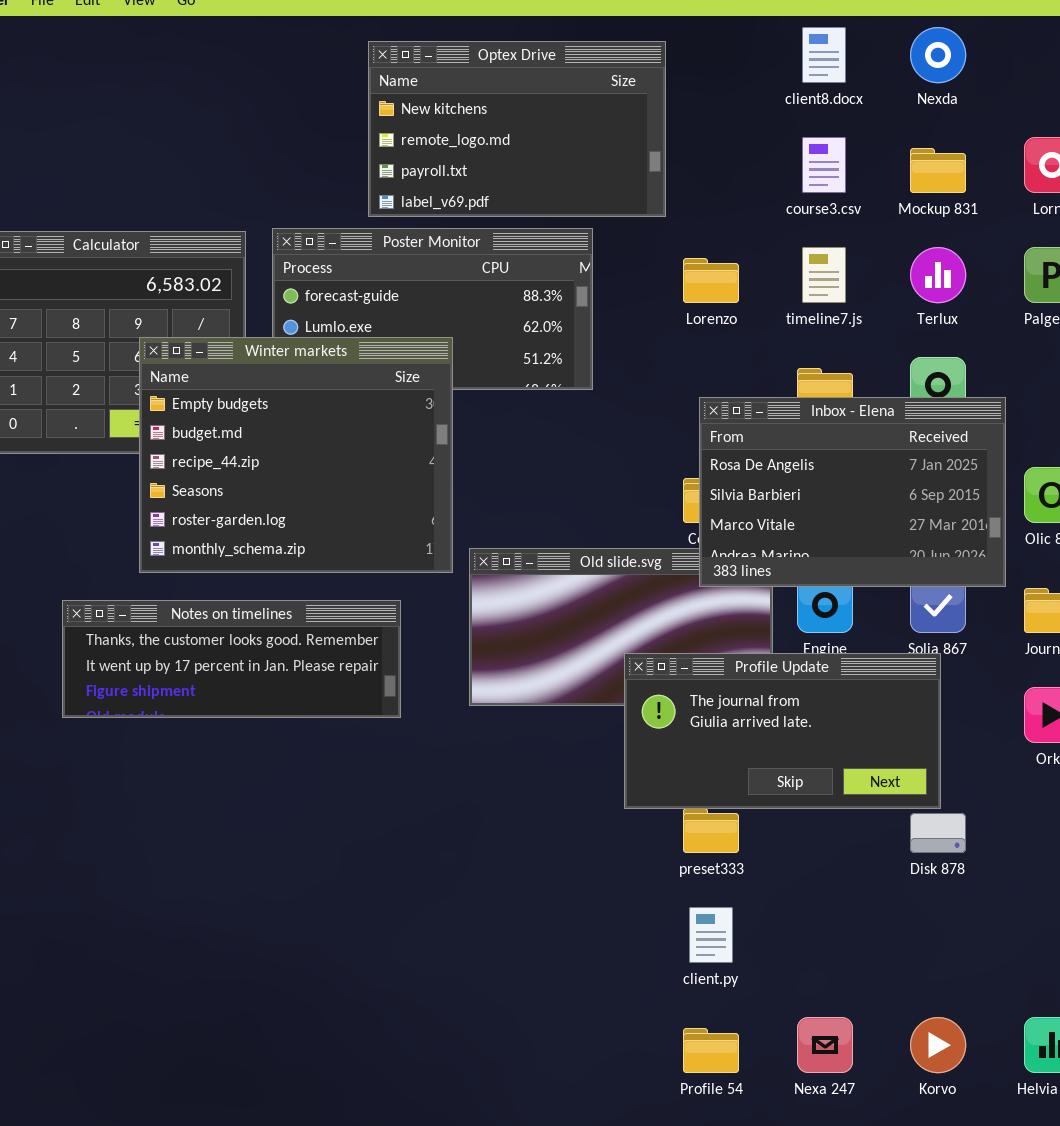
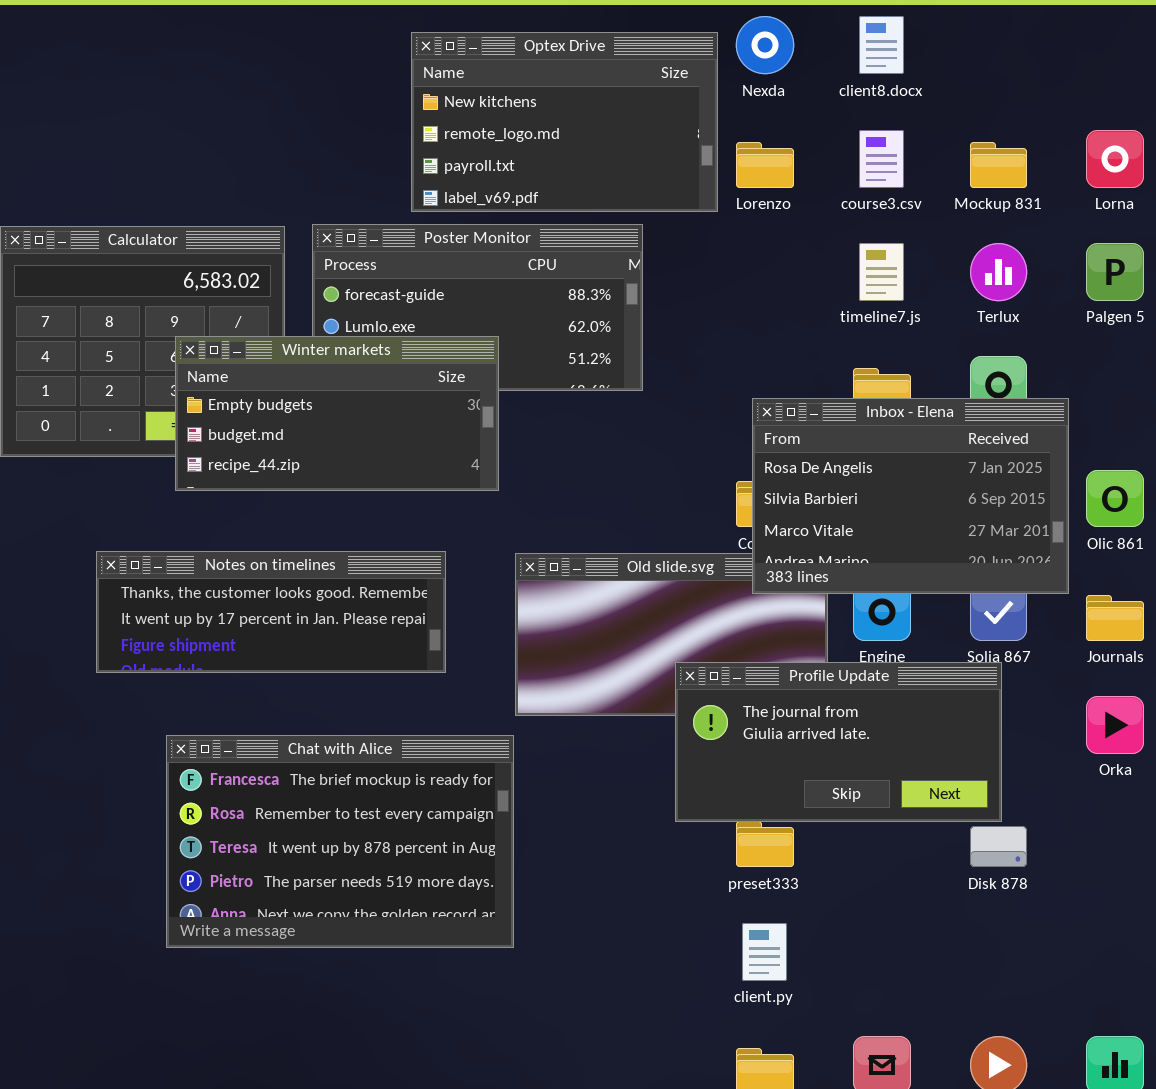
Nexda: [910,27,966,83] -> [736,16,794,74], moved
Lorenzo: [683,258,739,303] -> [736,142,794,188], moved
Winter markets: [139,337,453,573] -> [175,336,499,491], resized
Notes on timelines: [62,600,401,718] -> [96,551,446,673], moved
Chat with Alice: none -> [166,735,514,948], opened

